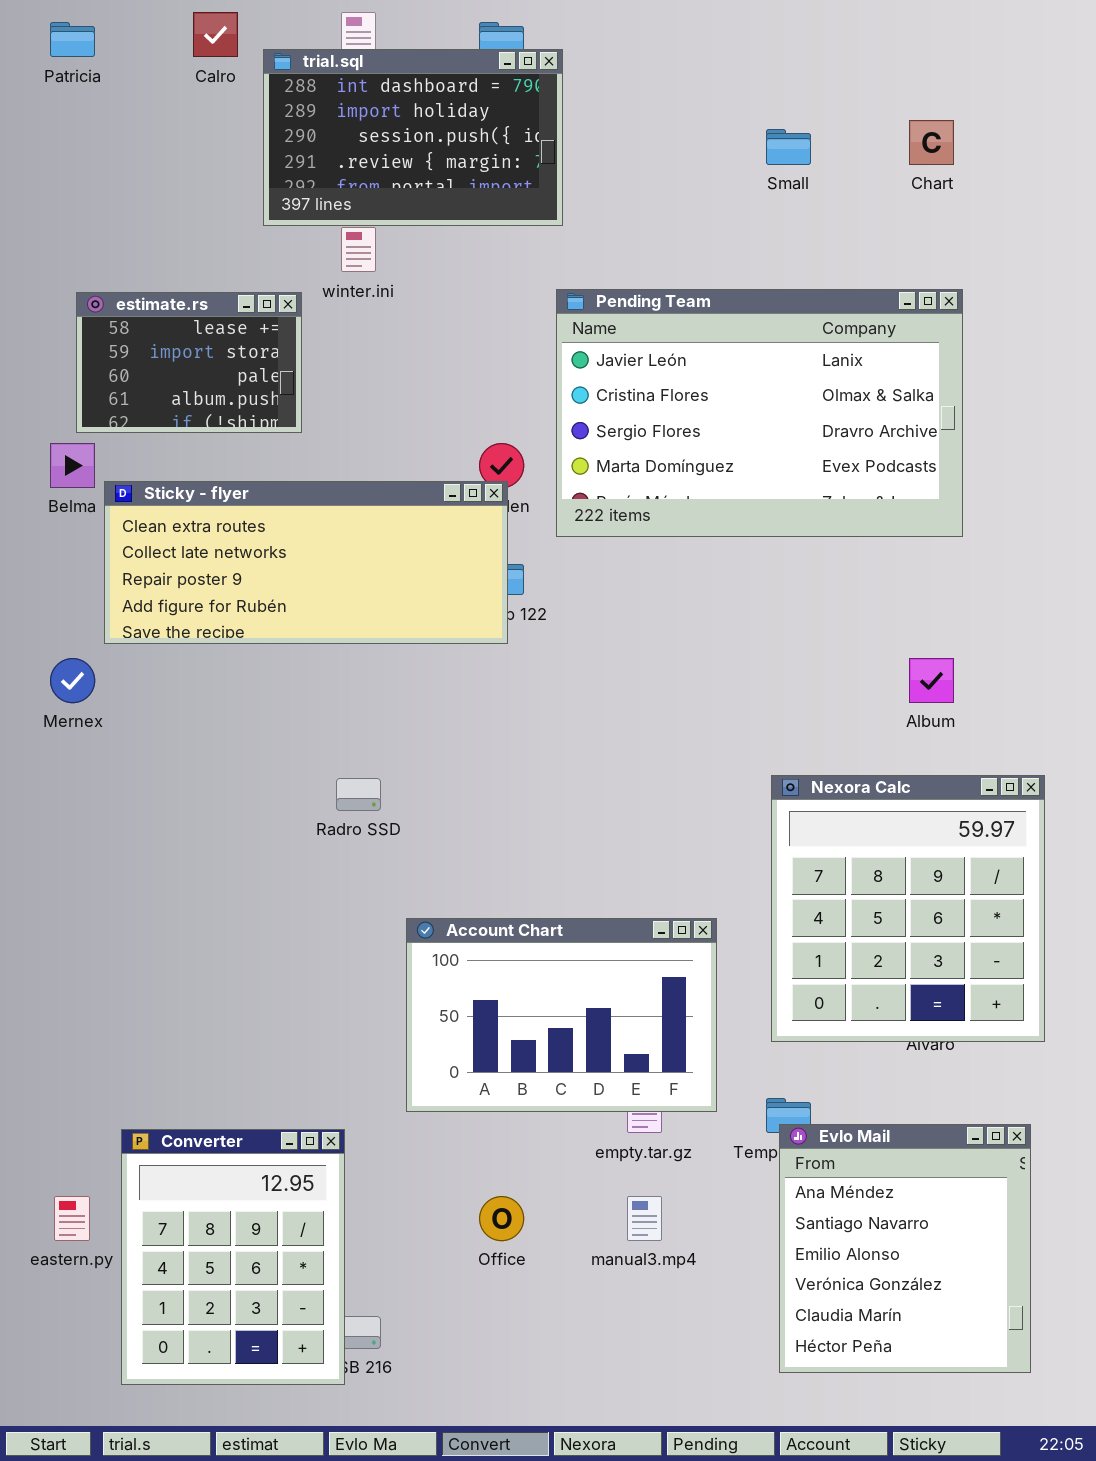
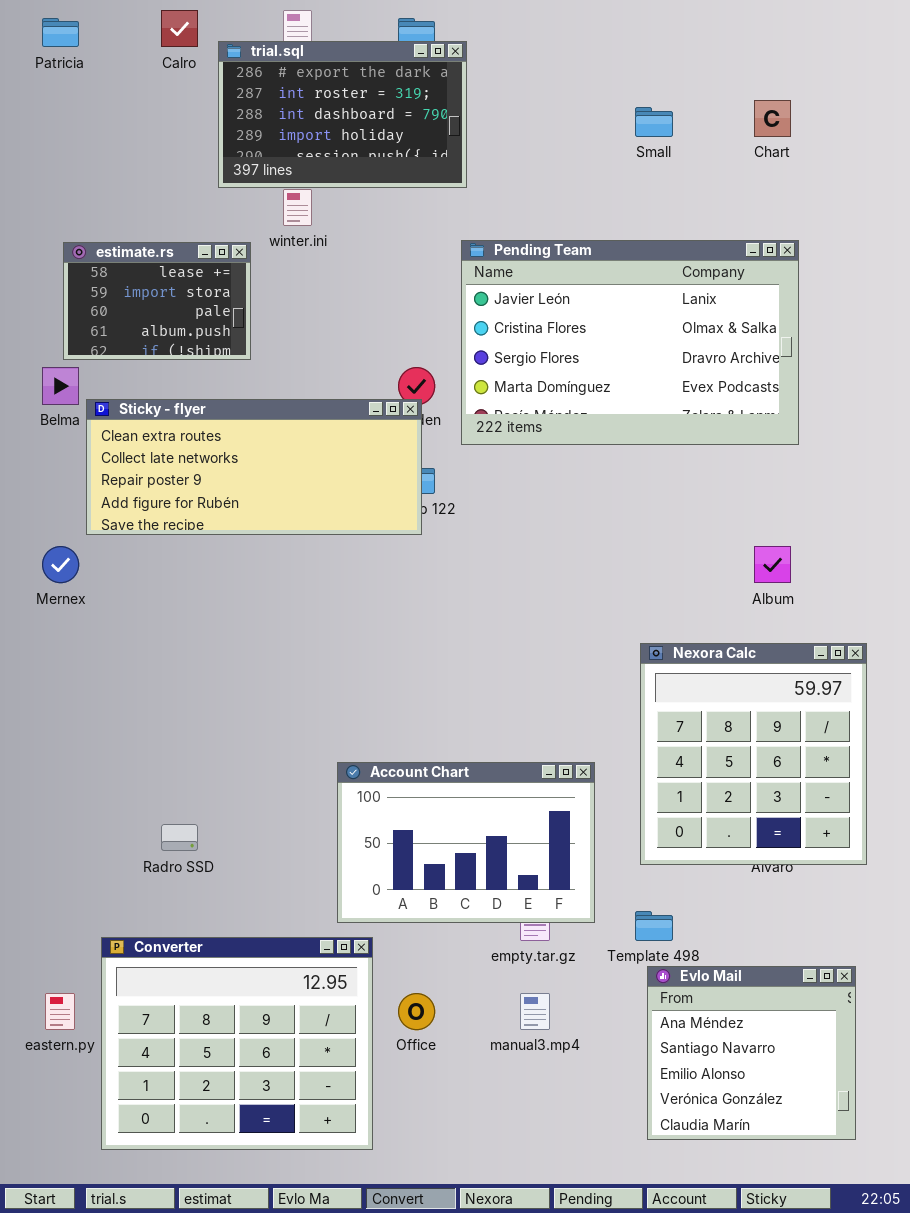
trial.sql: [263,49,563,226] -> [218,41,467,188], scrolled up 2 rows
Radro SSD: [336,778,381,811] -> [161,824,198,851], moved
Evlo Mail: [779,1124,1031,1373] -> [647,966,856,1140], resized
Converter: [121,1129,345,1385] -> [101,937,373,1150], resized

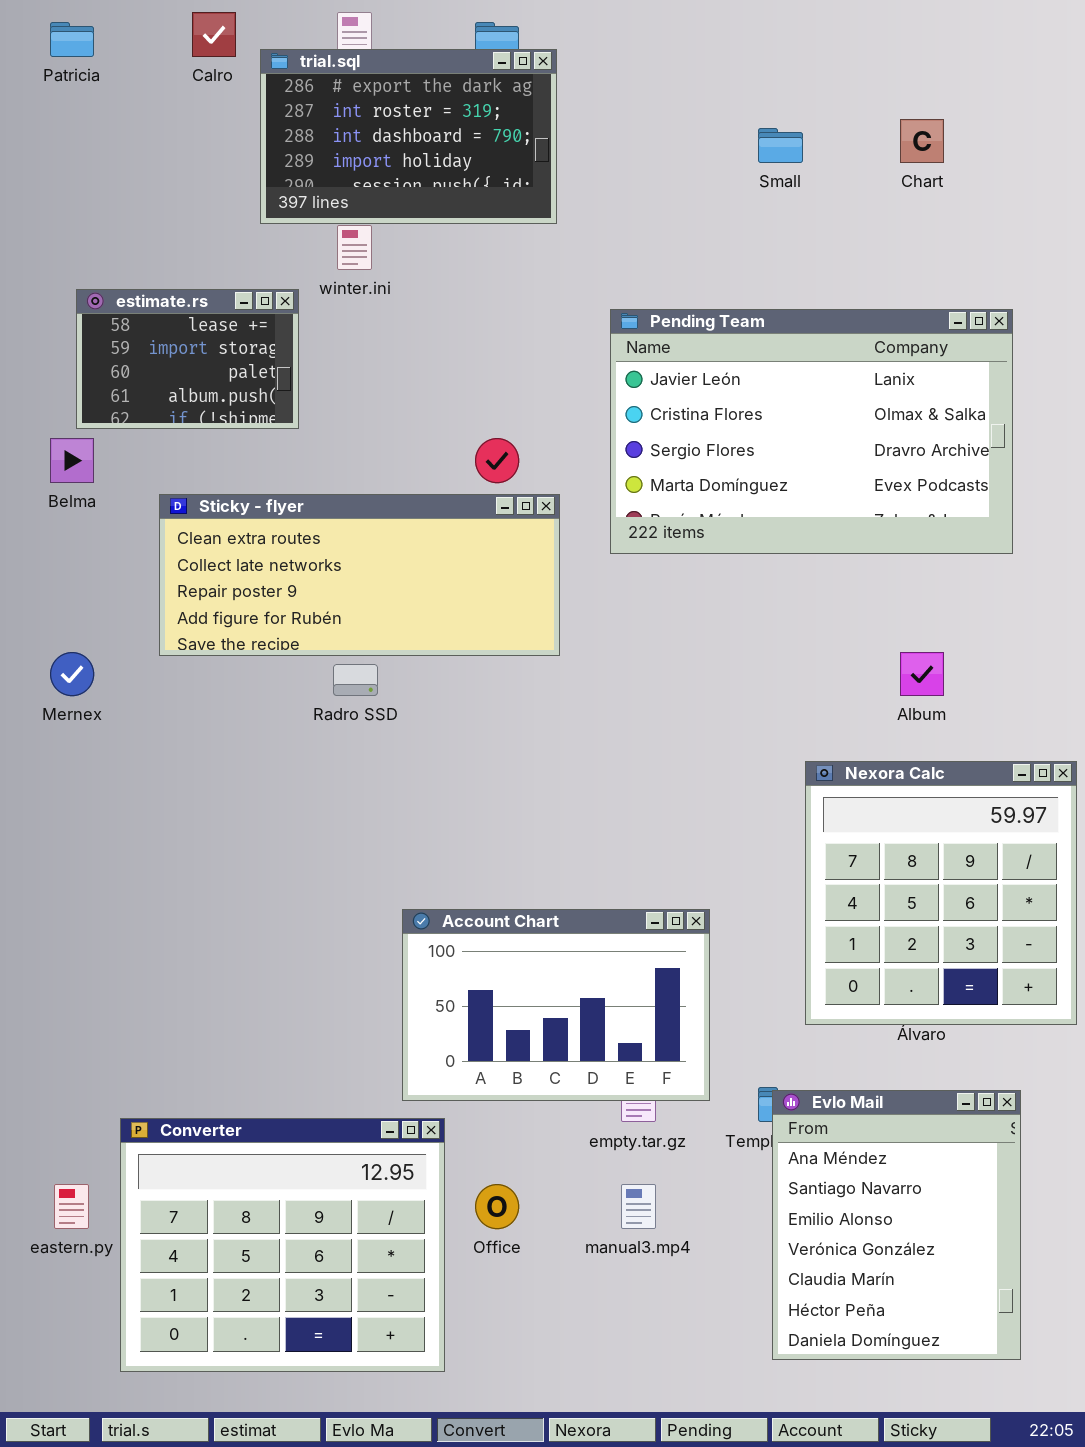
Pending Team: [461,240,799,445] -> [610,309,1013,554], moved
Sticky - flyer: [86,399,422,535] -> [159,494,560,656], moved
Nexora Calc: [640,643,867,865] -> [805,761,1077,1025], moved
Radro SSD: [161,824,198,851] -> [333,664,378,696], moved
Evlo Mail: [647,966,856,1140] -> [772,1090,1021,1360], resized

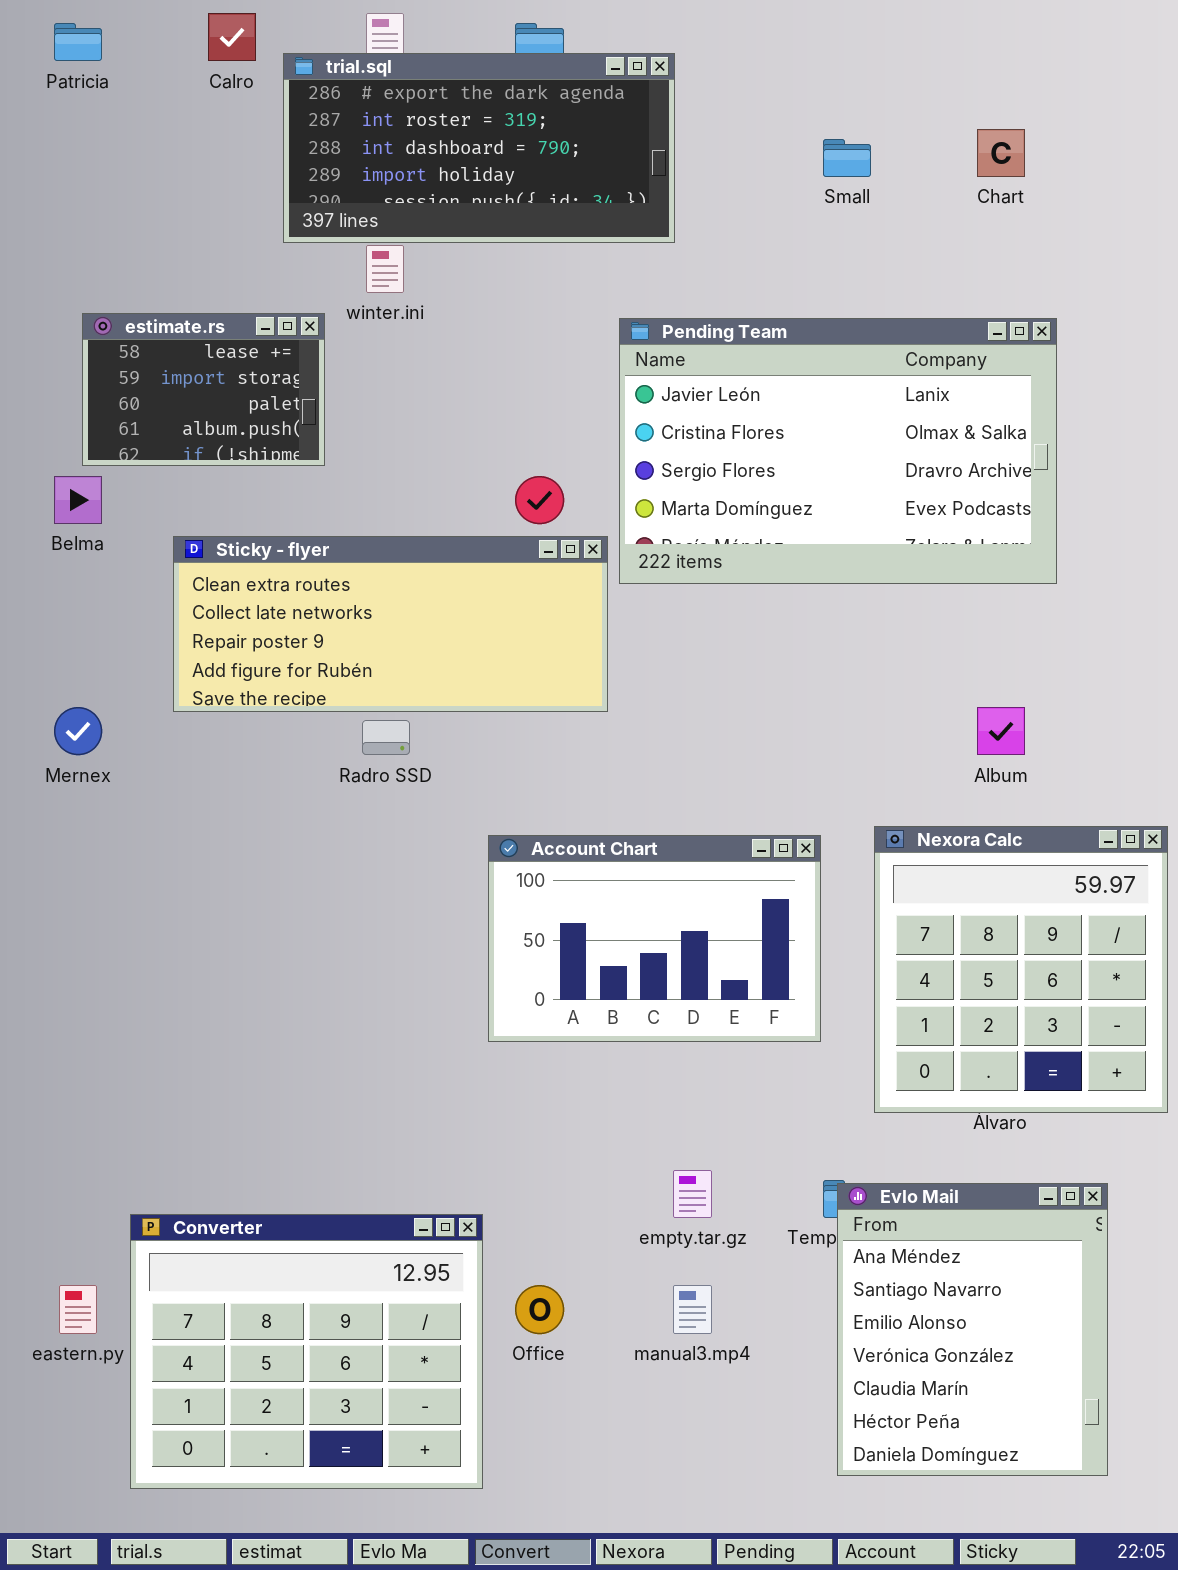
trial.sql: [260,49,557,224] -> [283,53,675,243], resized
Pending Team: [610,309,1013,554] -> [619,318,1057,584], moved
Account Chart: [402,909,710,1101] -> [488,835,821,1042], moved

